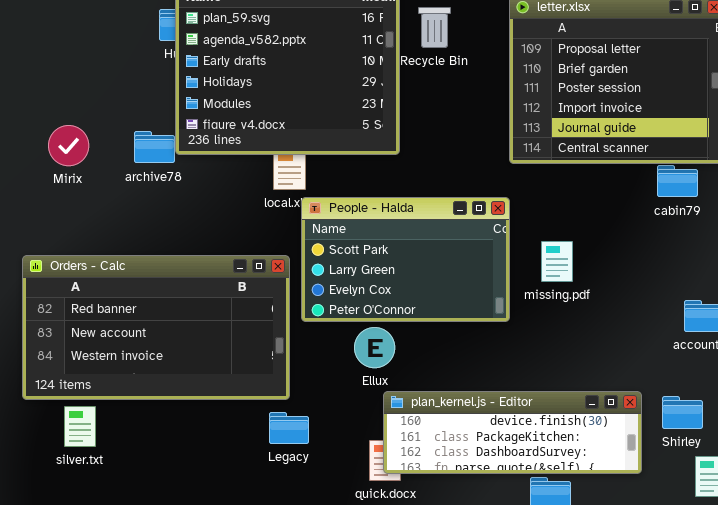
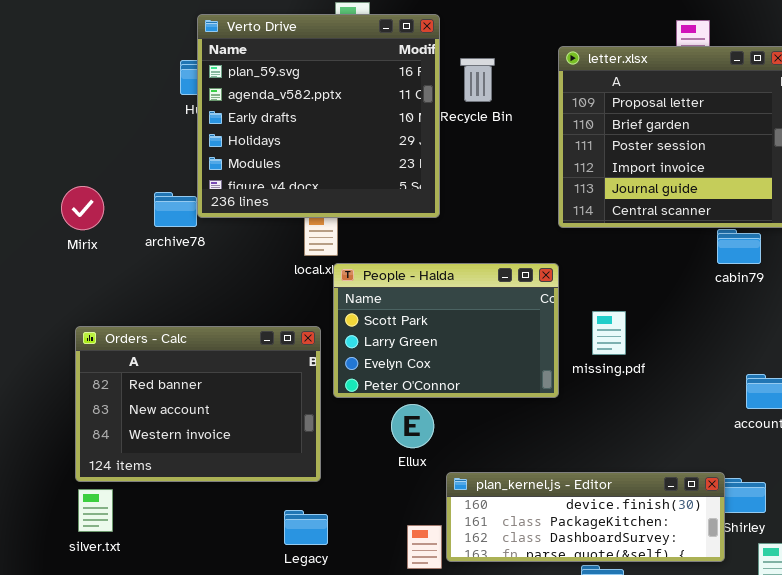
Orders - Calc: [22,255,290,400] -> [75,326,321,482], resized
plan_kernel.js - Editor: [383,391,642,474] -> [446,472,725,562], moved
Legacy: [269,412,309,444] -> [284,510,328,545], moved

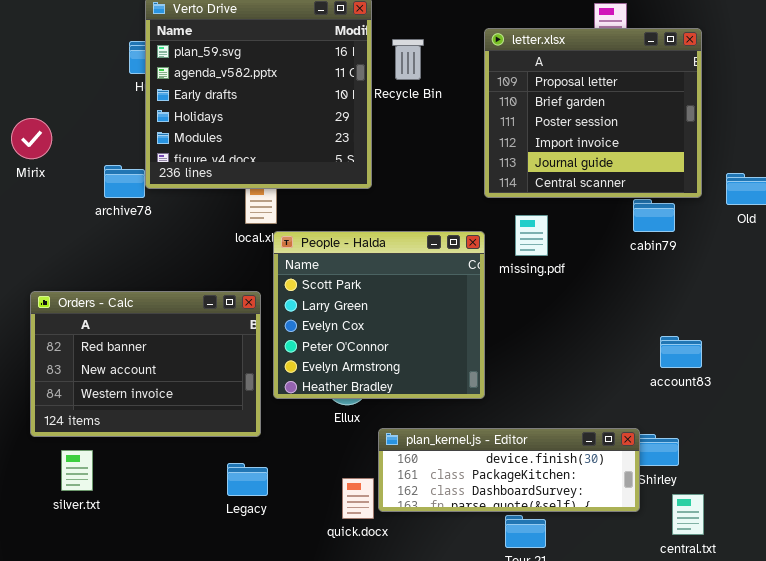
Mirix: [61,186,104,230] -> [11,118,52,159], moved
People - Halda: [333,263,559,398] -> [273,231,485,399], resized
missing.pdf: [592,311,626,355] -> [515,215,548,256], moved
silver.txt: [78,489,113,532] -> [61,450,93,491], moved

